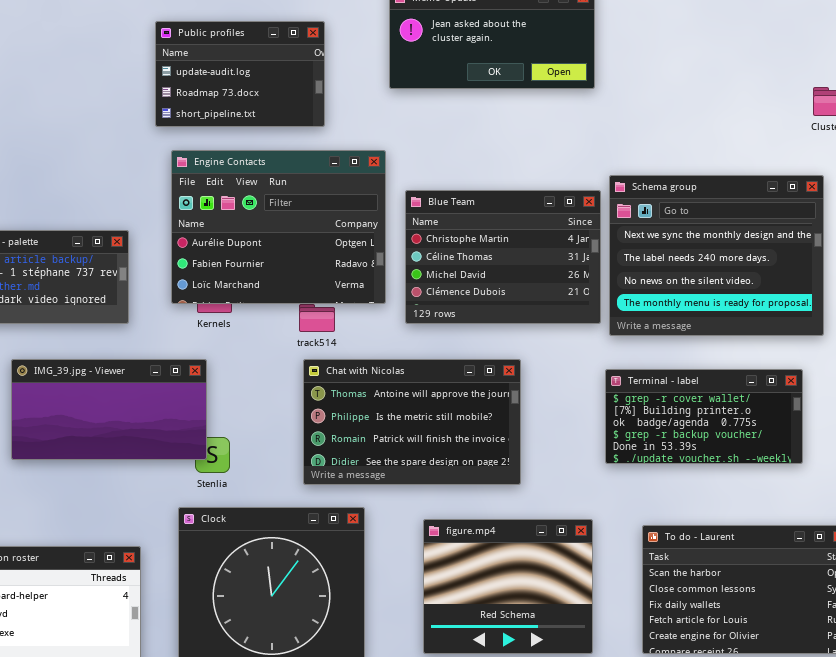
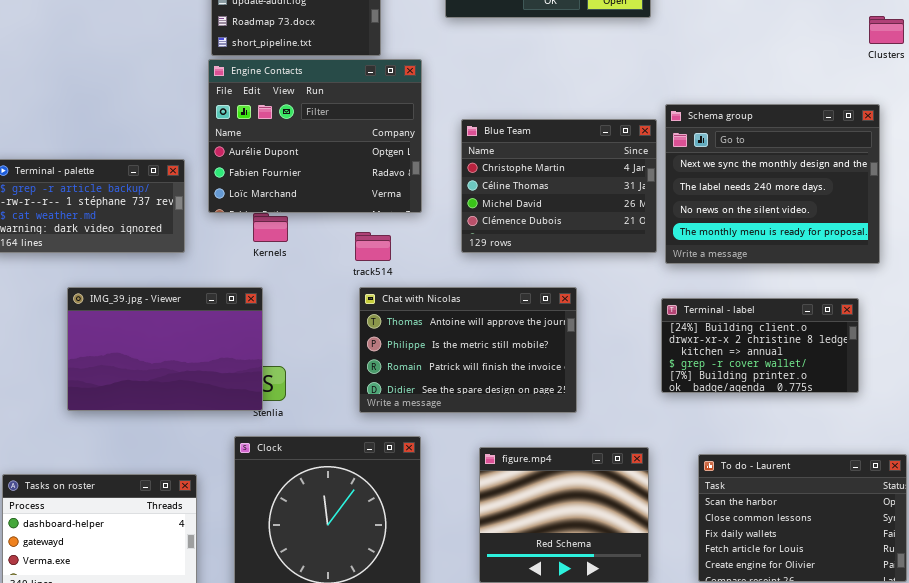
Engine Contacts: [171,150,386,304] -> [208,59,422,213], moved
IMG_39.jpg - Viewer: [11,359,207,460] -> [67,287,263,411], resized
Terminal - label: [605,369,803,464] -> [661,298,859,393], scrolled up 3 rows

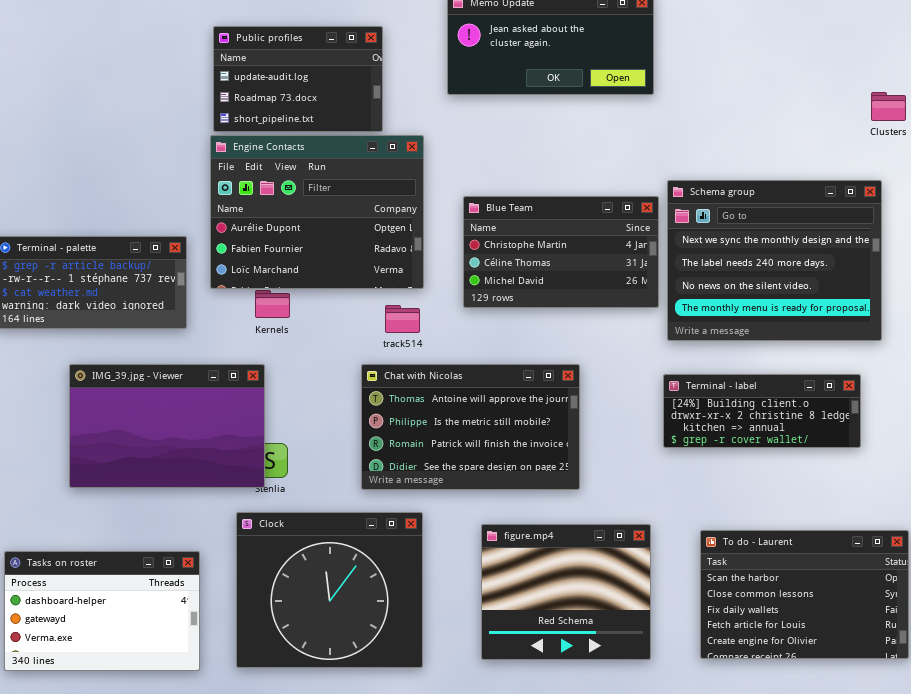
Blue Team: [461,119,657,253] -> [463,196,659,308], resized
track514: [355,232,391,261] -> [385,305,420,333], moved
Terminal - label: [661,298,859,393] -> [663,374,861,448], resized

